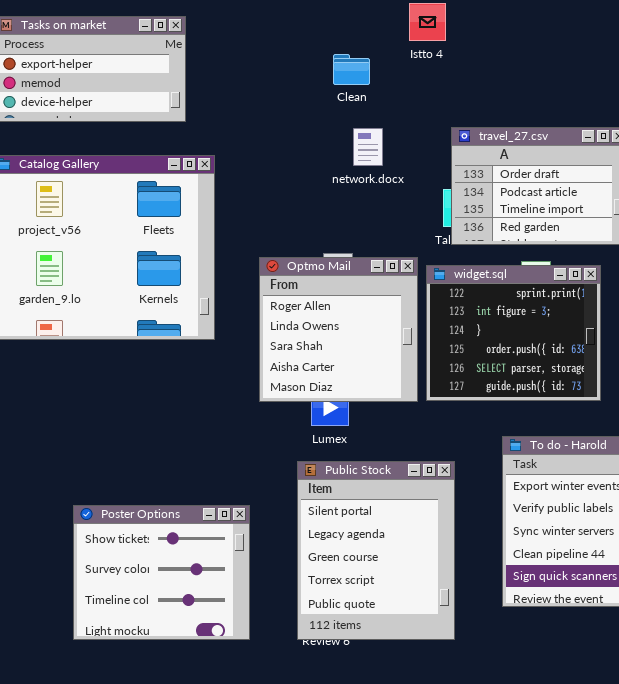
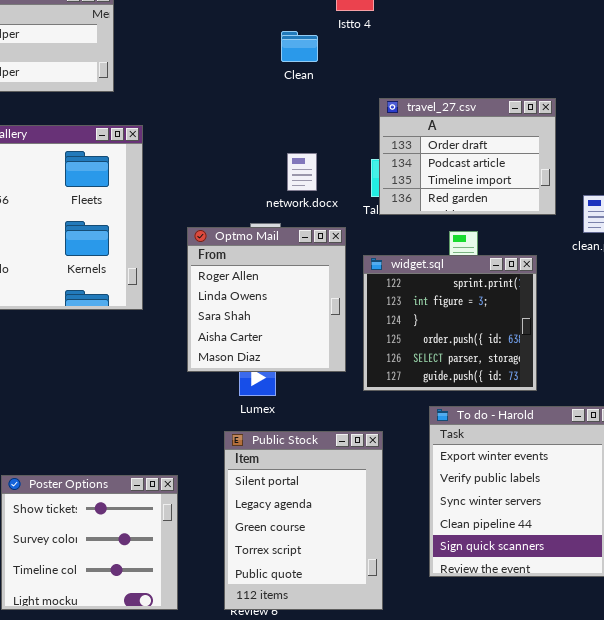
Clean: [333,54,370,85] -> [281,31,318,62], moved
network.docx: [353,128,383,166] -> [287,153,317,191], moved
widget.sql: [426,265,601,401] -> [363,255,537,391], moved

